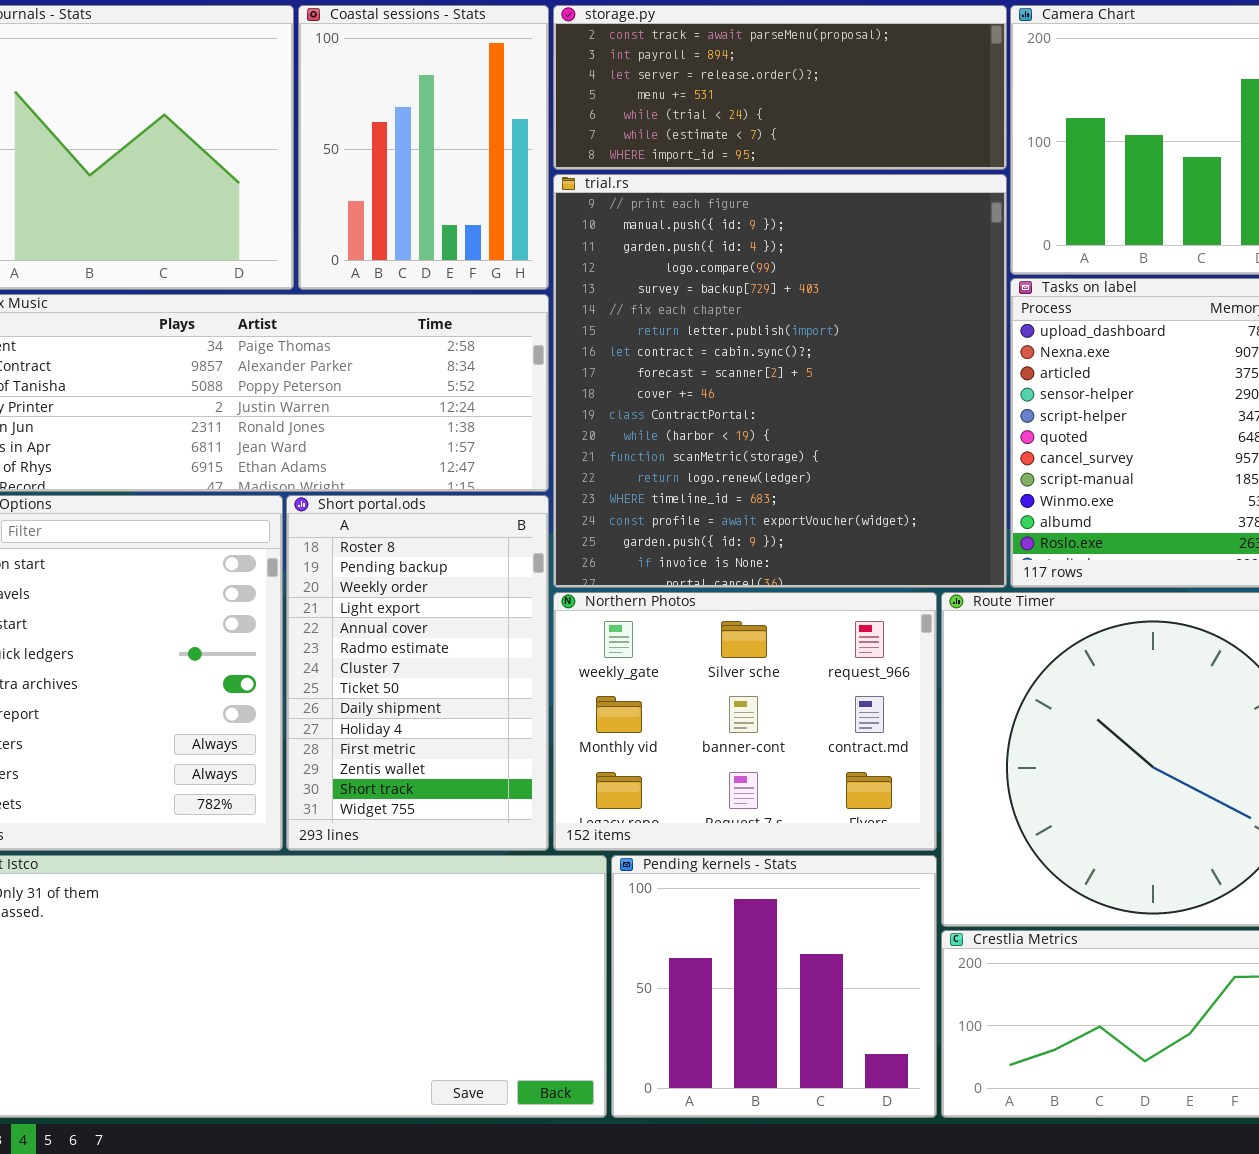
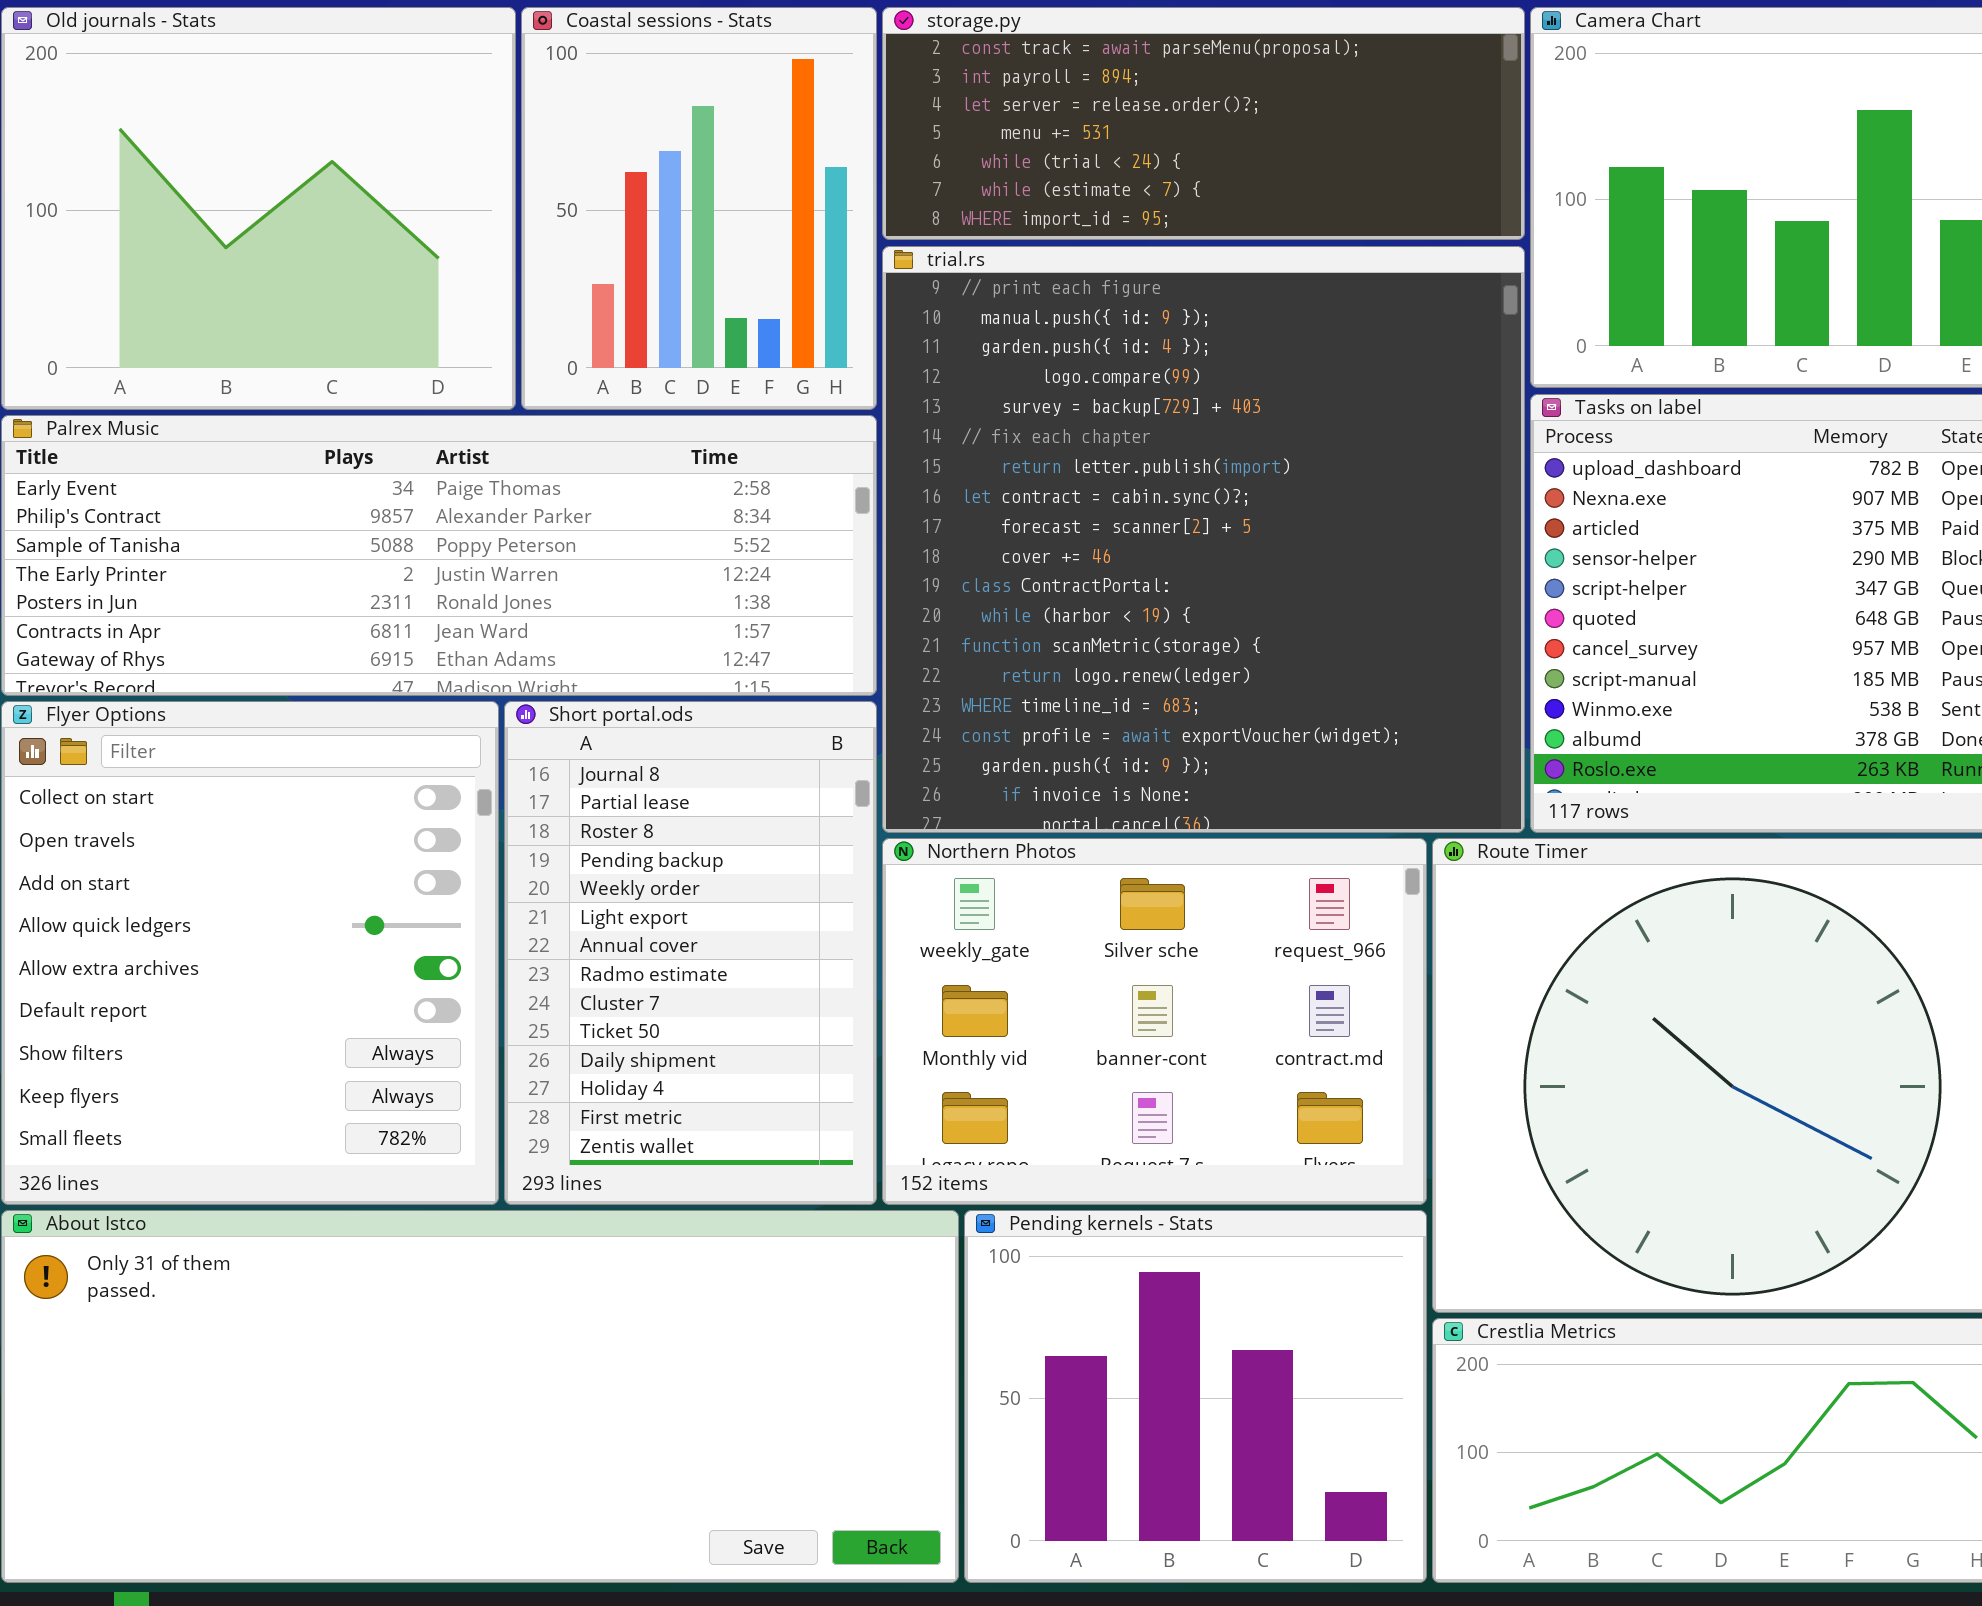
Short portal.ods: [286,495,549,851] -> [504,701,877,1205], scrolled up 2 rows

